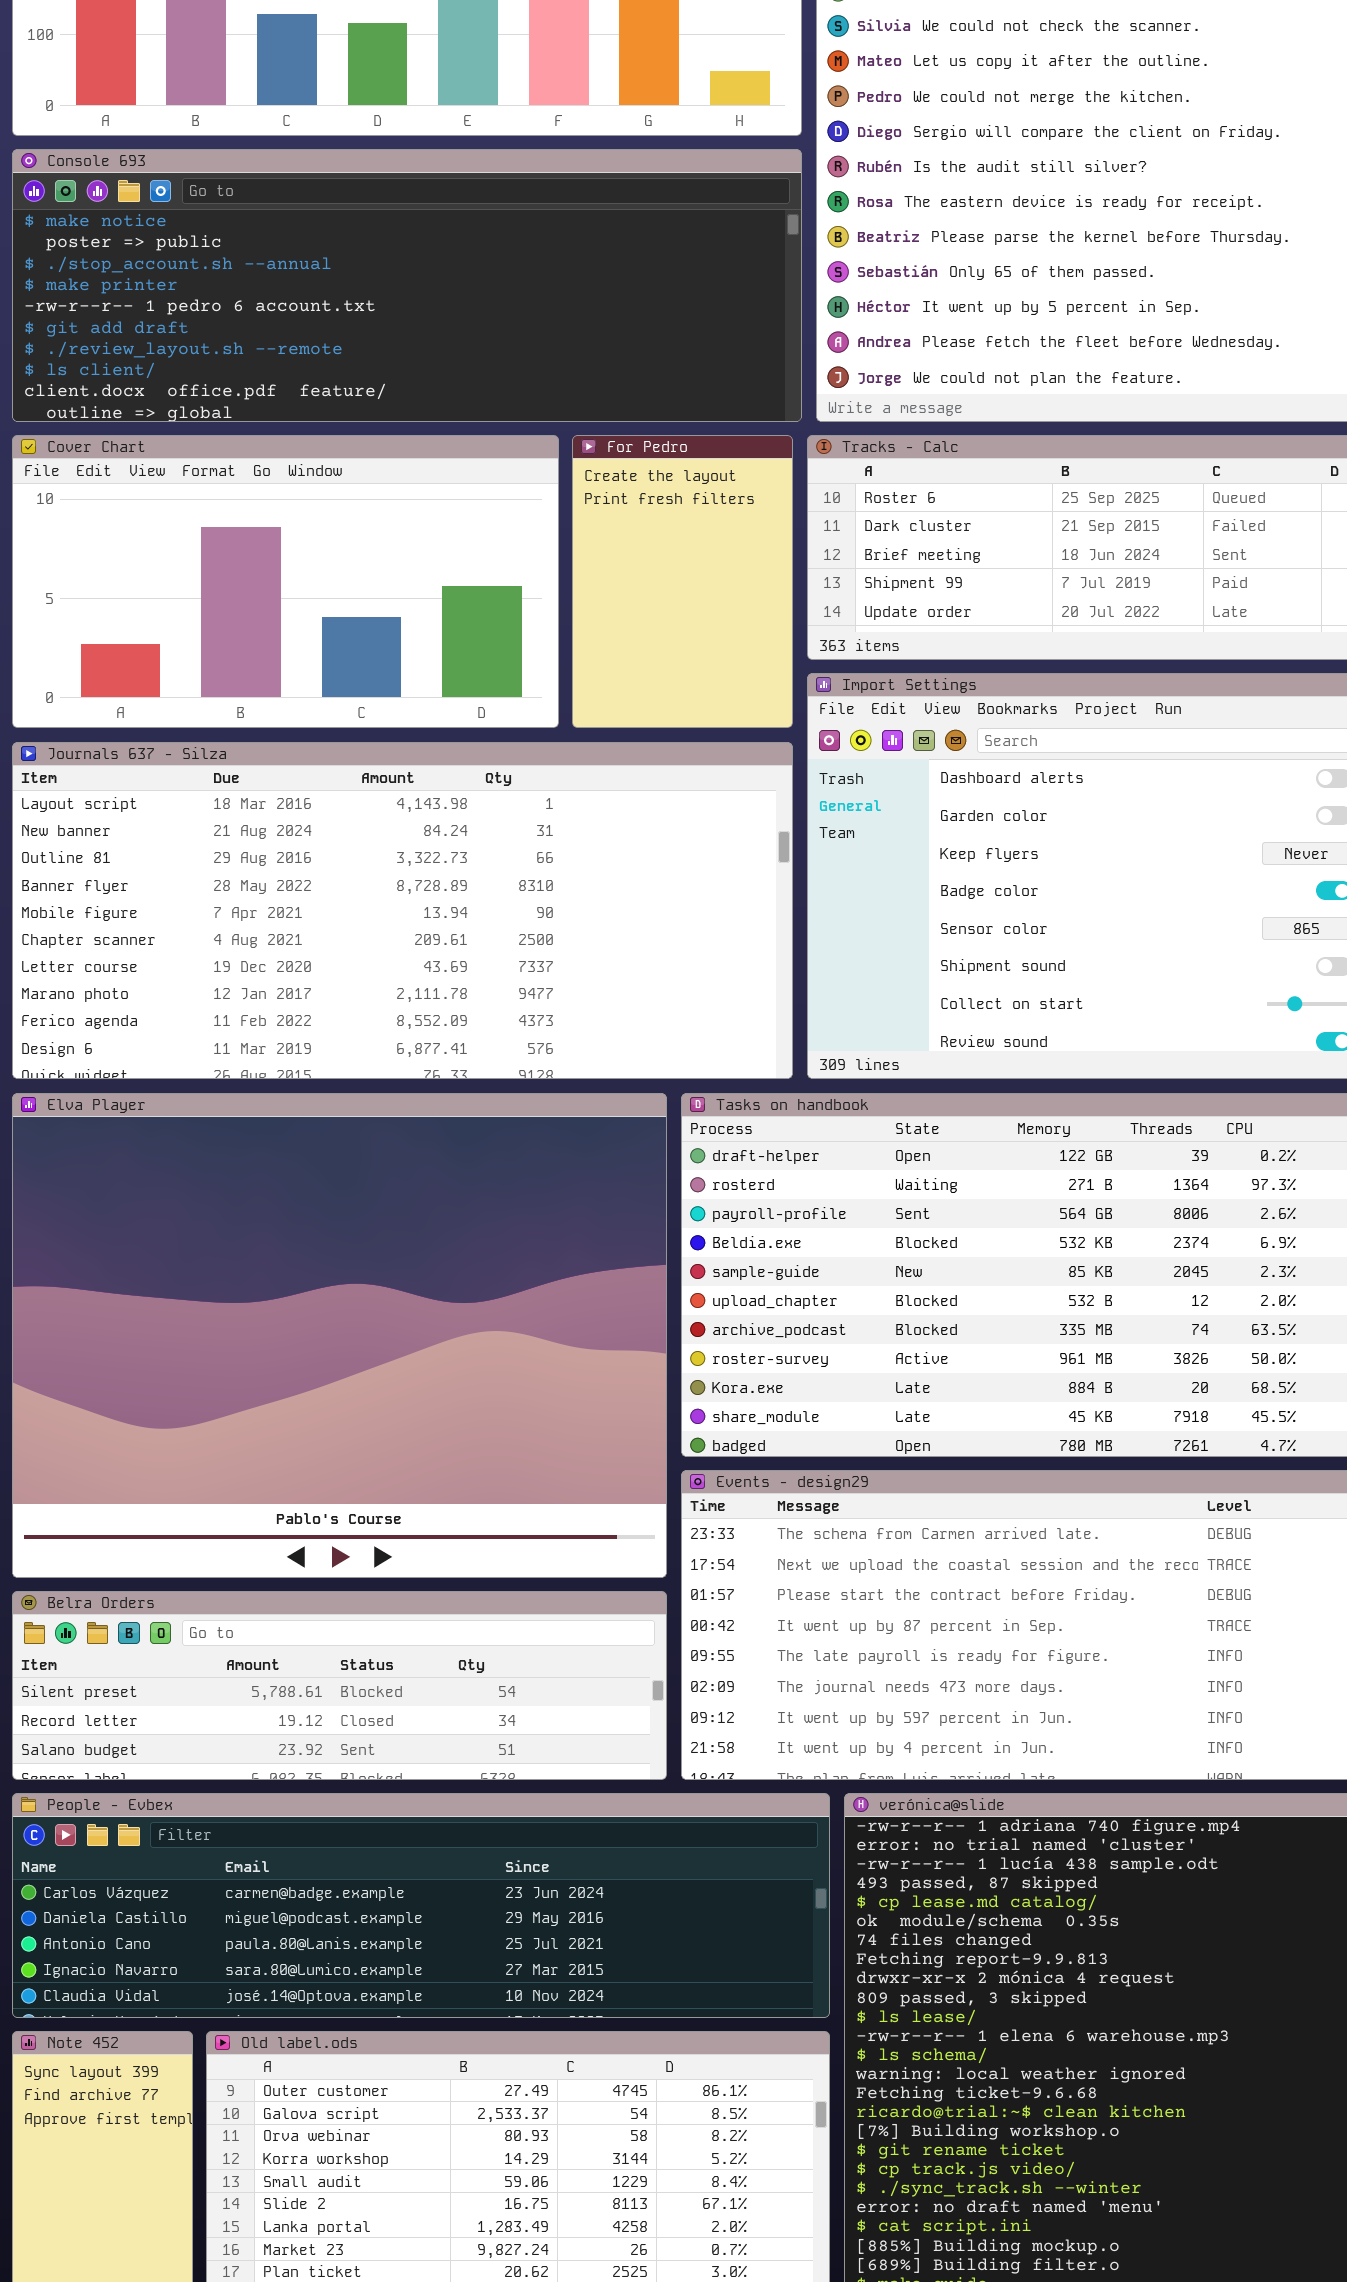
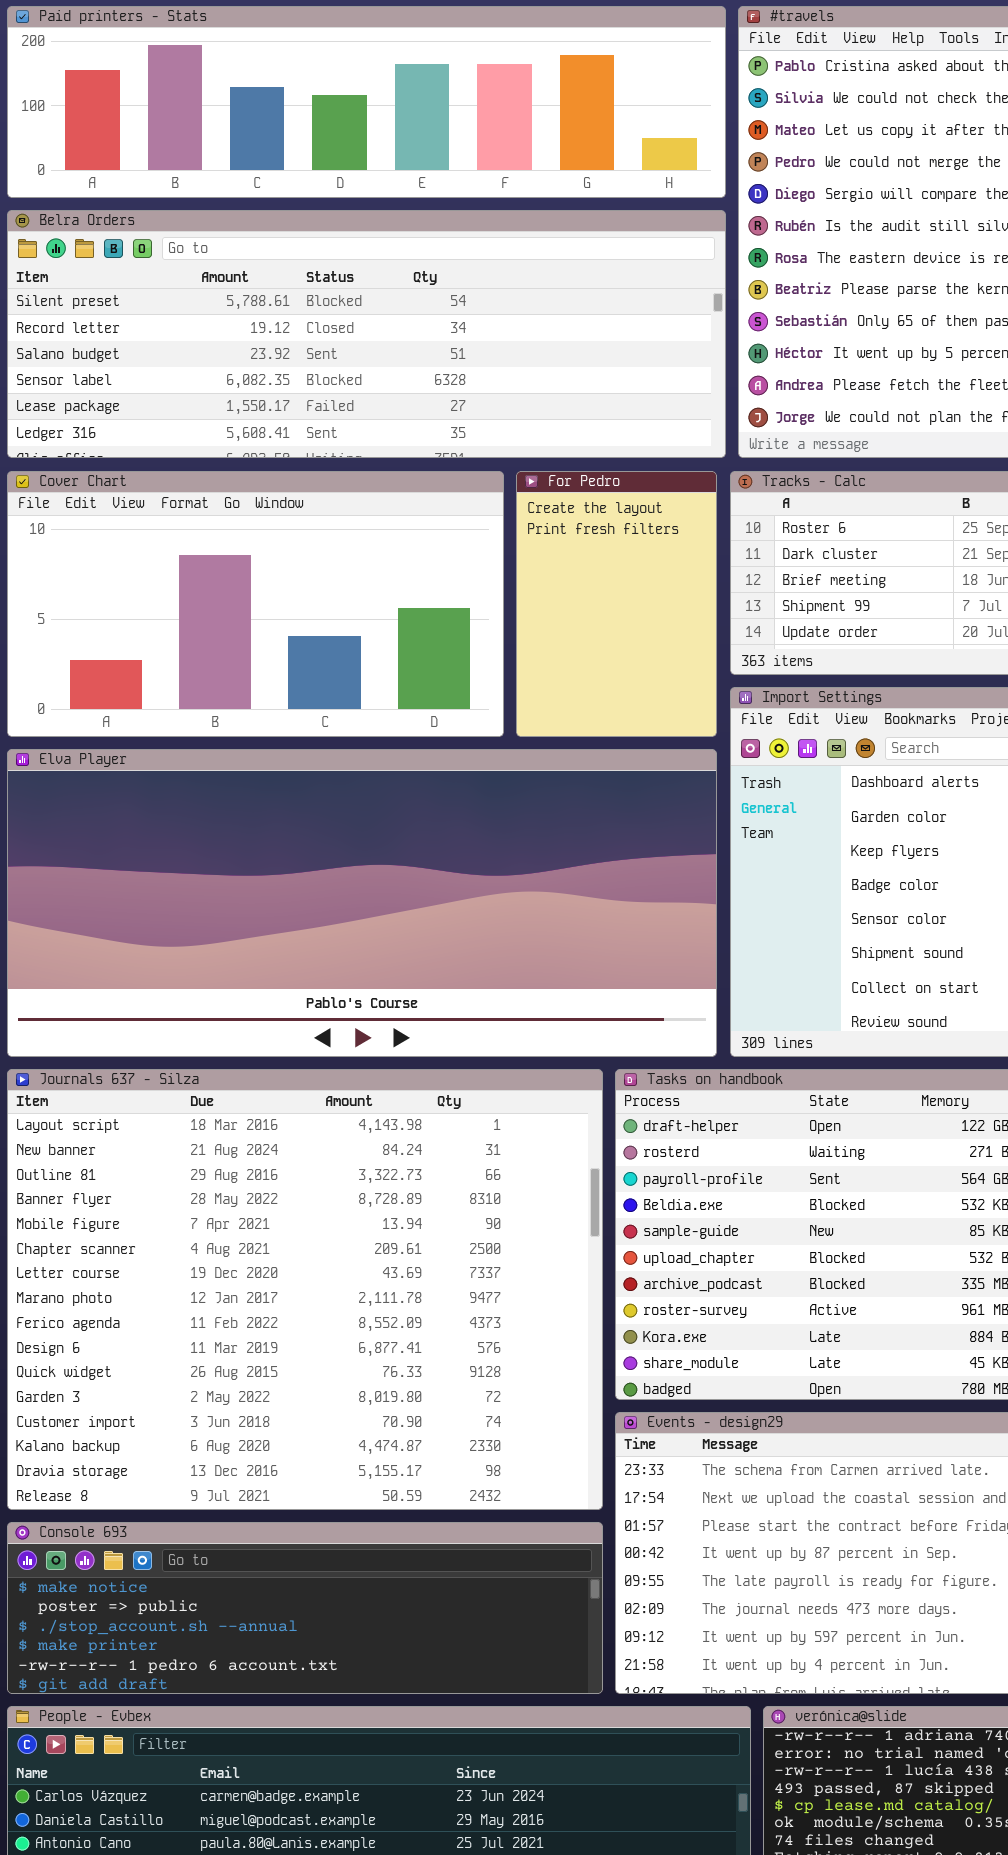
Console 693: [12,149,802,422] -> [7,1522,603,1694], moved, resized
Journals 637 - Silza: [12,742,793,1079] -> [7,1069,603,1510], moved, resized
Elva Player: [12,1093,667,1578] -> [7,749,717,1057], moved, resized
Belra Orders: [12,1591,667,1780] -> [7,210,726,458], moved, resized

